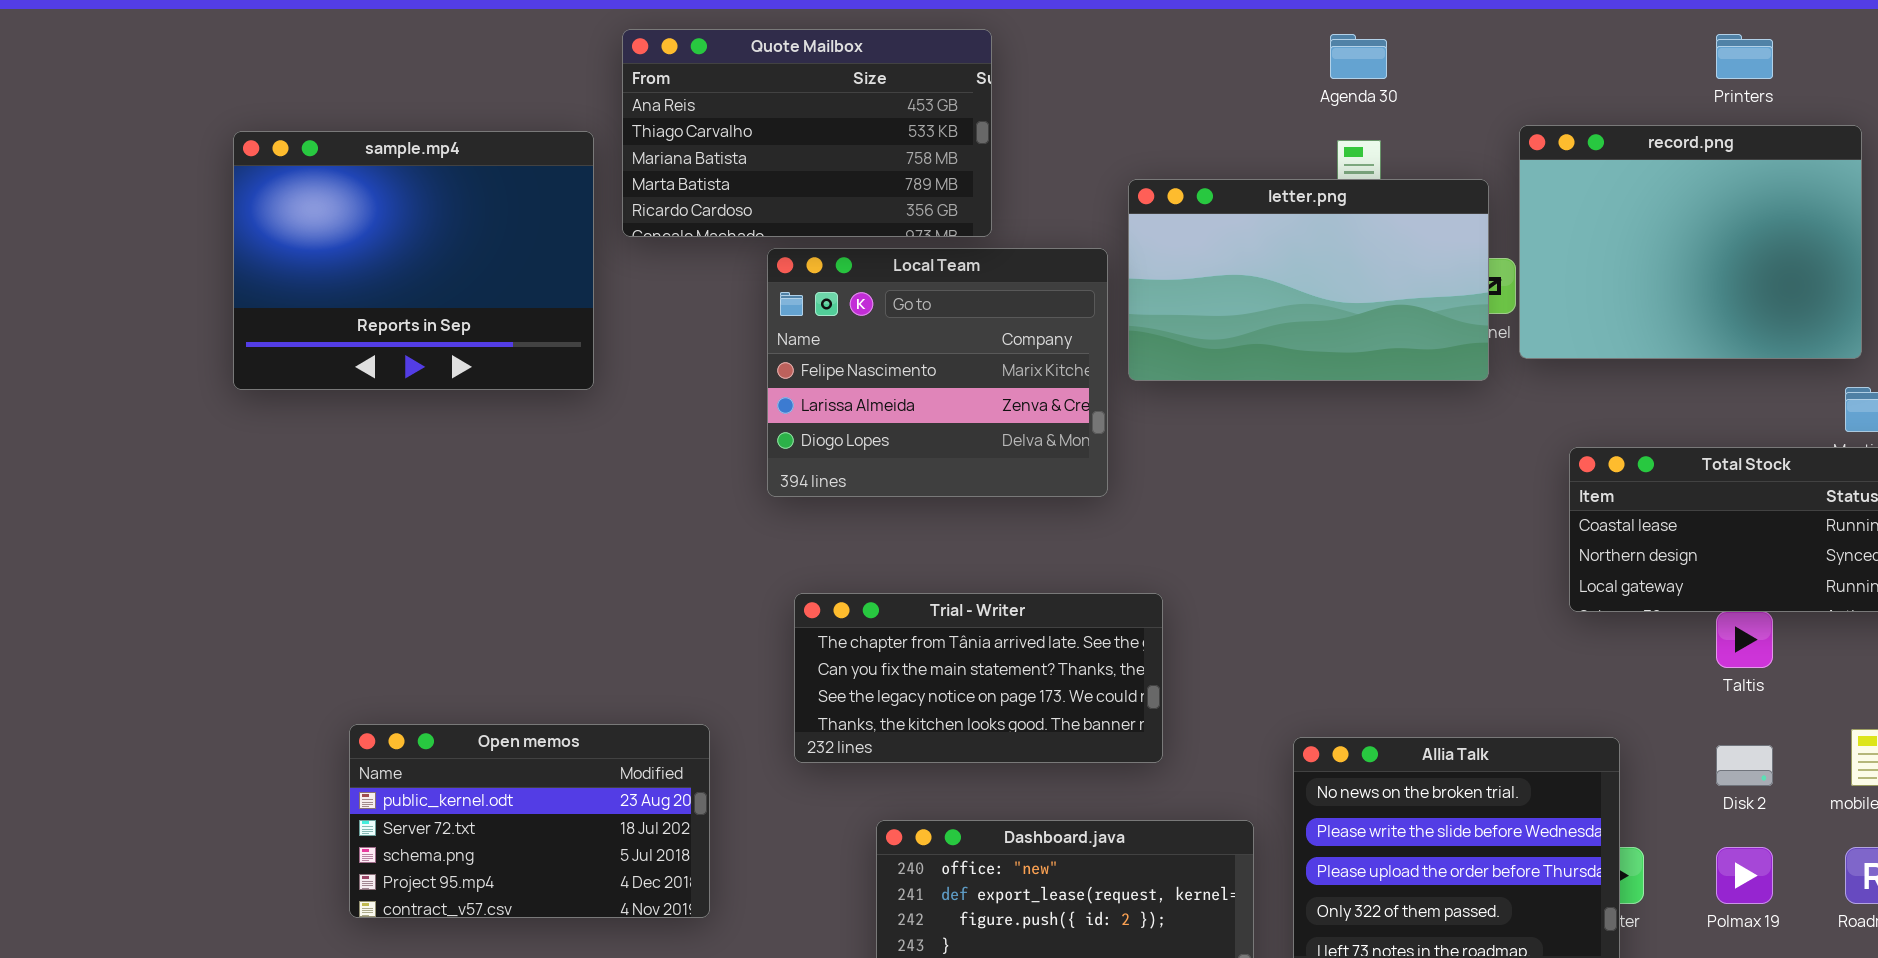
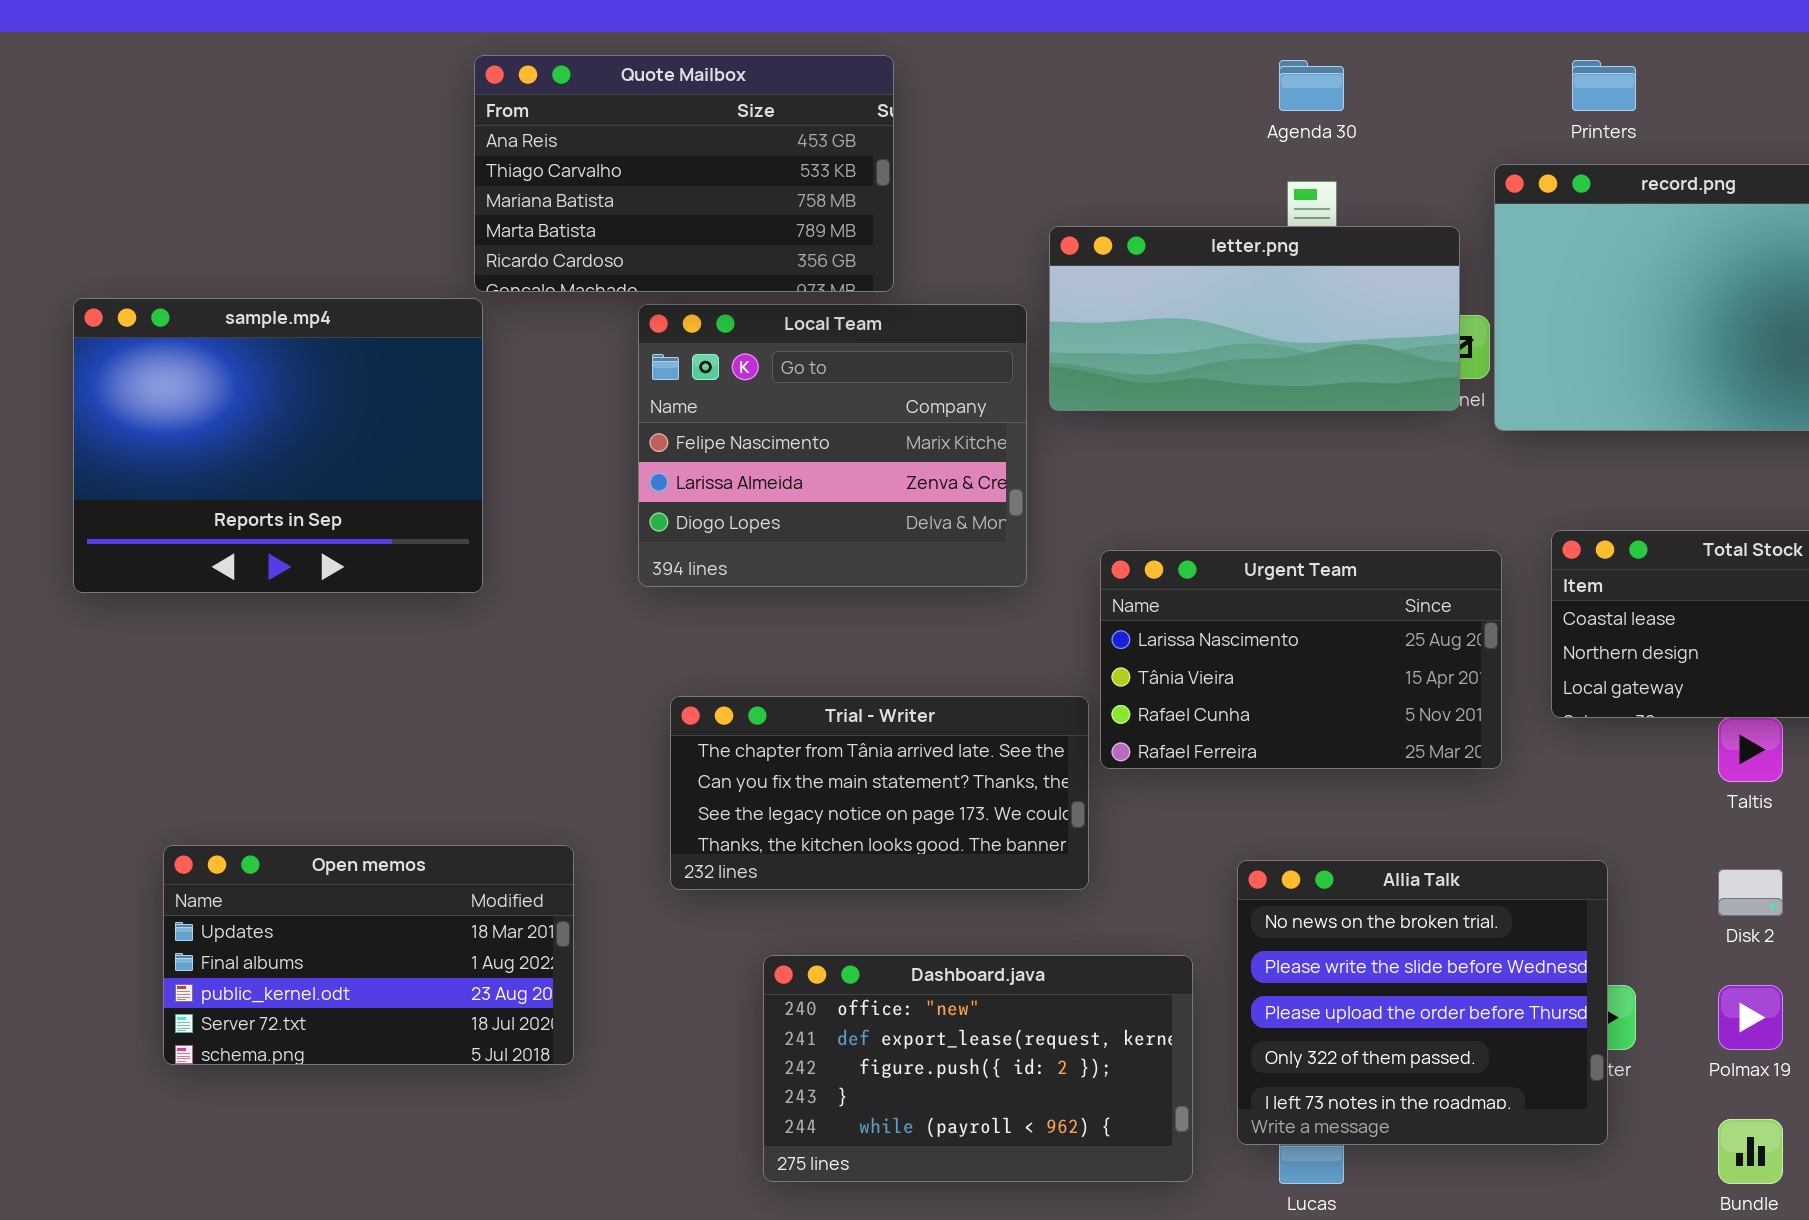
Printers: [1716,34,1773,79] -> [1572,60,1636,111], moved
sample.mp4: [233,131,594,390] -> [73,298,483,593], moved
letter.png: [1128,179,1489,381] -> [1049,226,1460,411], resized
Urgent Team: none -> [1100,550,1502,769], opened
Open memos: [349,724,710,918] -> [163,845,574,1065], scrolled up 2 rows

